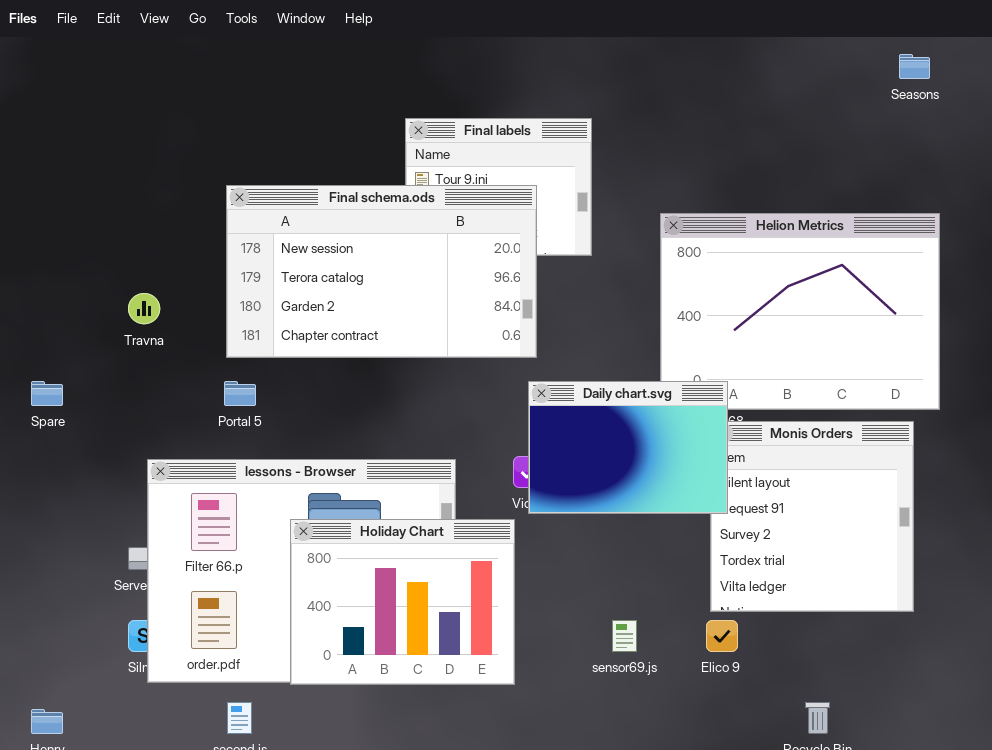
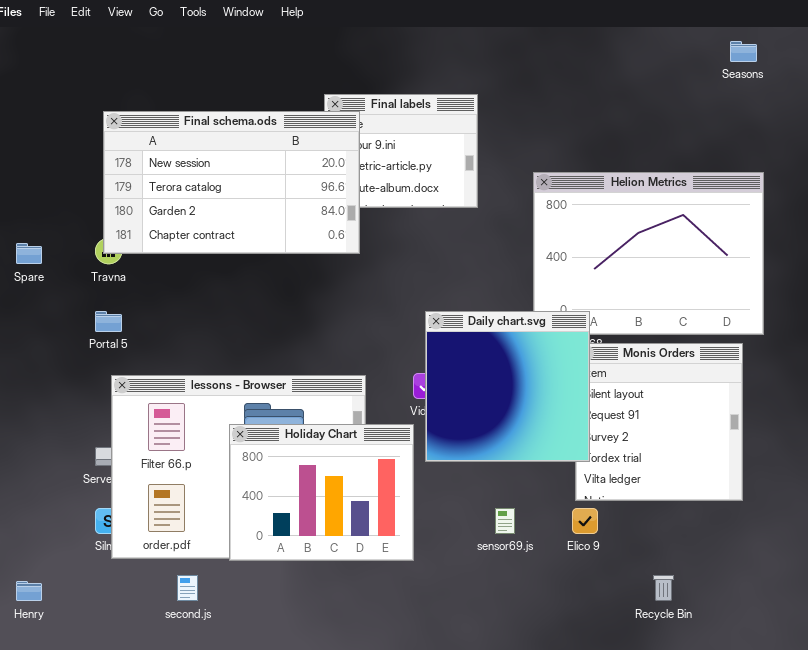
Final schema.ods: [226,185,537,358] -> [103,111,360,254], moved
Spare: [31,381,63,406] -> [16,243,42,264], moved
Portal 5: [224,381,256,406] -> [95,311,122,332], moved
Daily chart.svg: [528,381,728,514] -> [425,311,590,462], resized

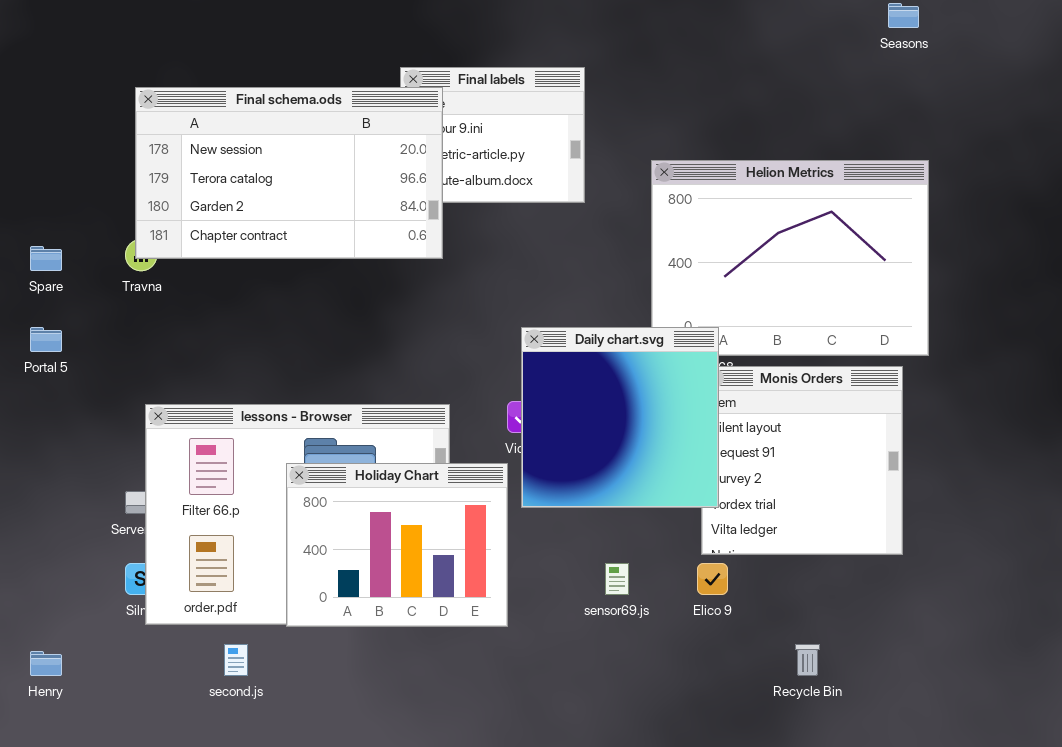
Portal 5: [95,311,122,332] -> [30,327,62,352], moved

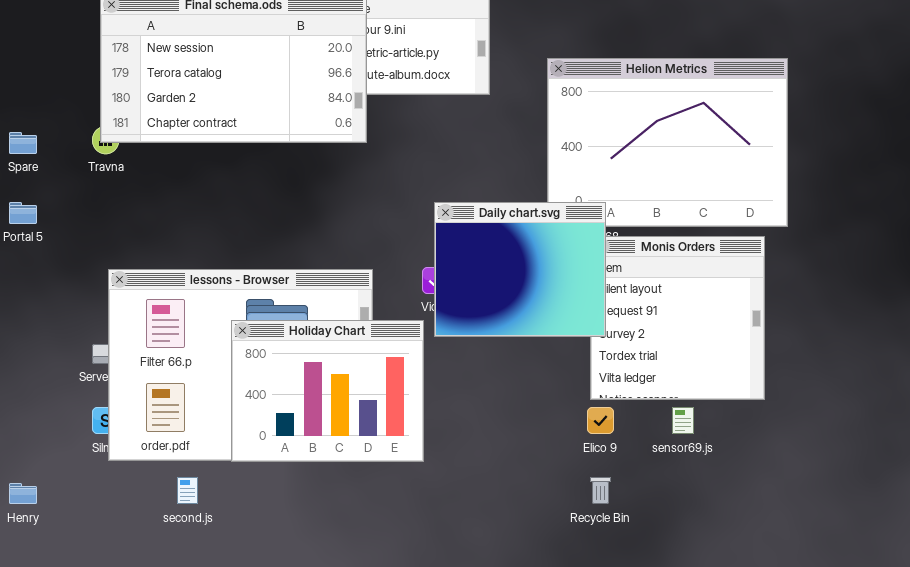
Daily chart.svg: [521,327,719,508] -> [434,202,606,337], resized
sensor69.js: [605,563,629,595] -> [672,407,694,434], moved
Recycle Bin: [795,644,820,676] -> [590,477,611,504], moved

